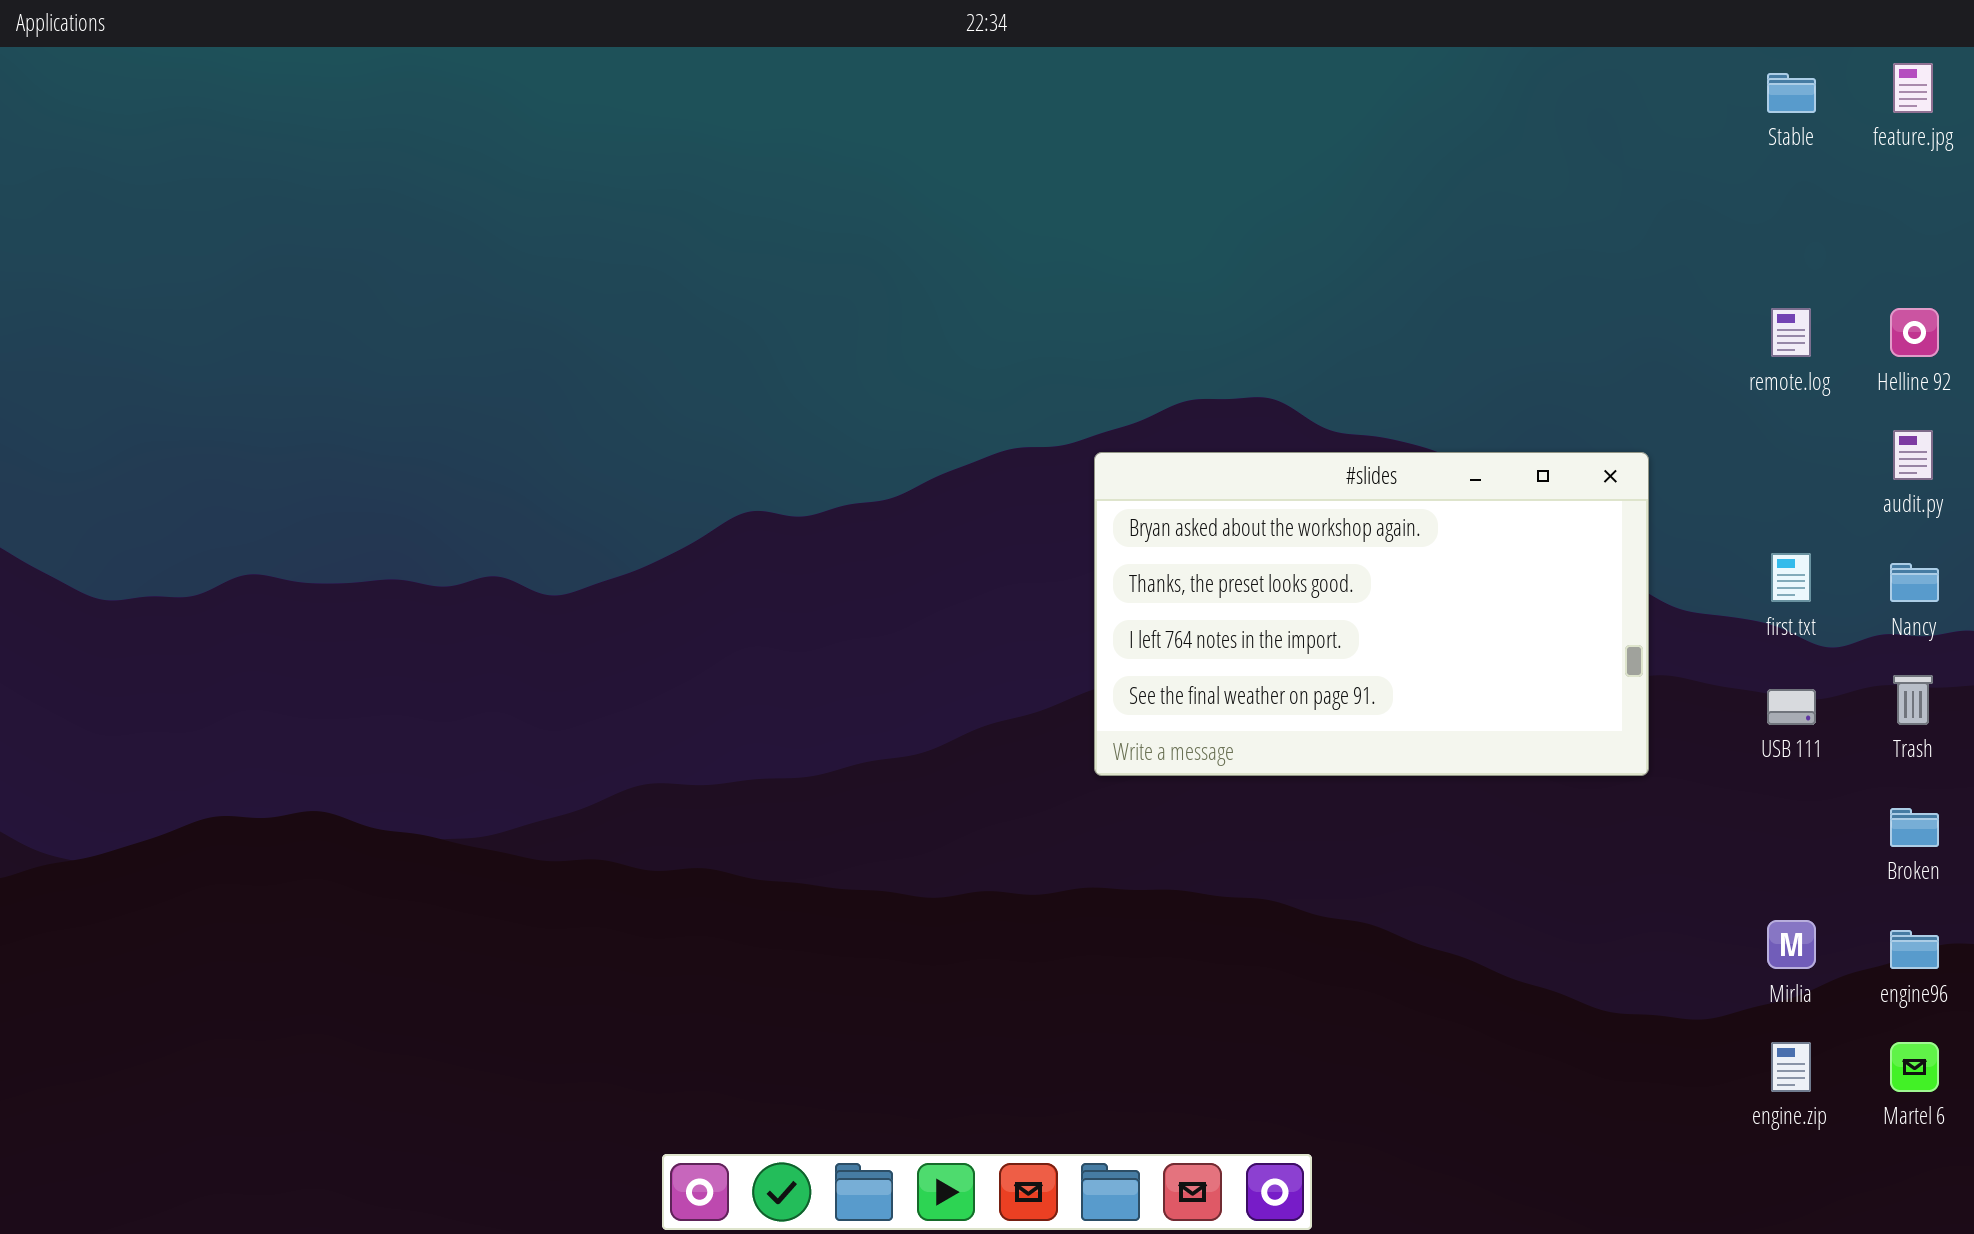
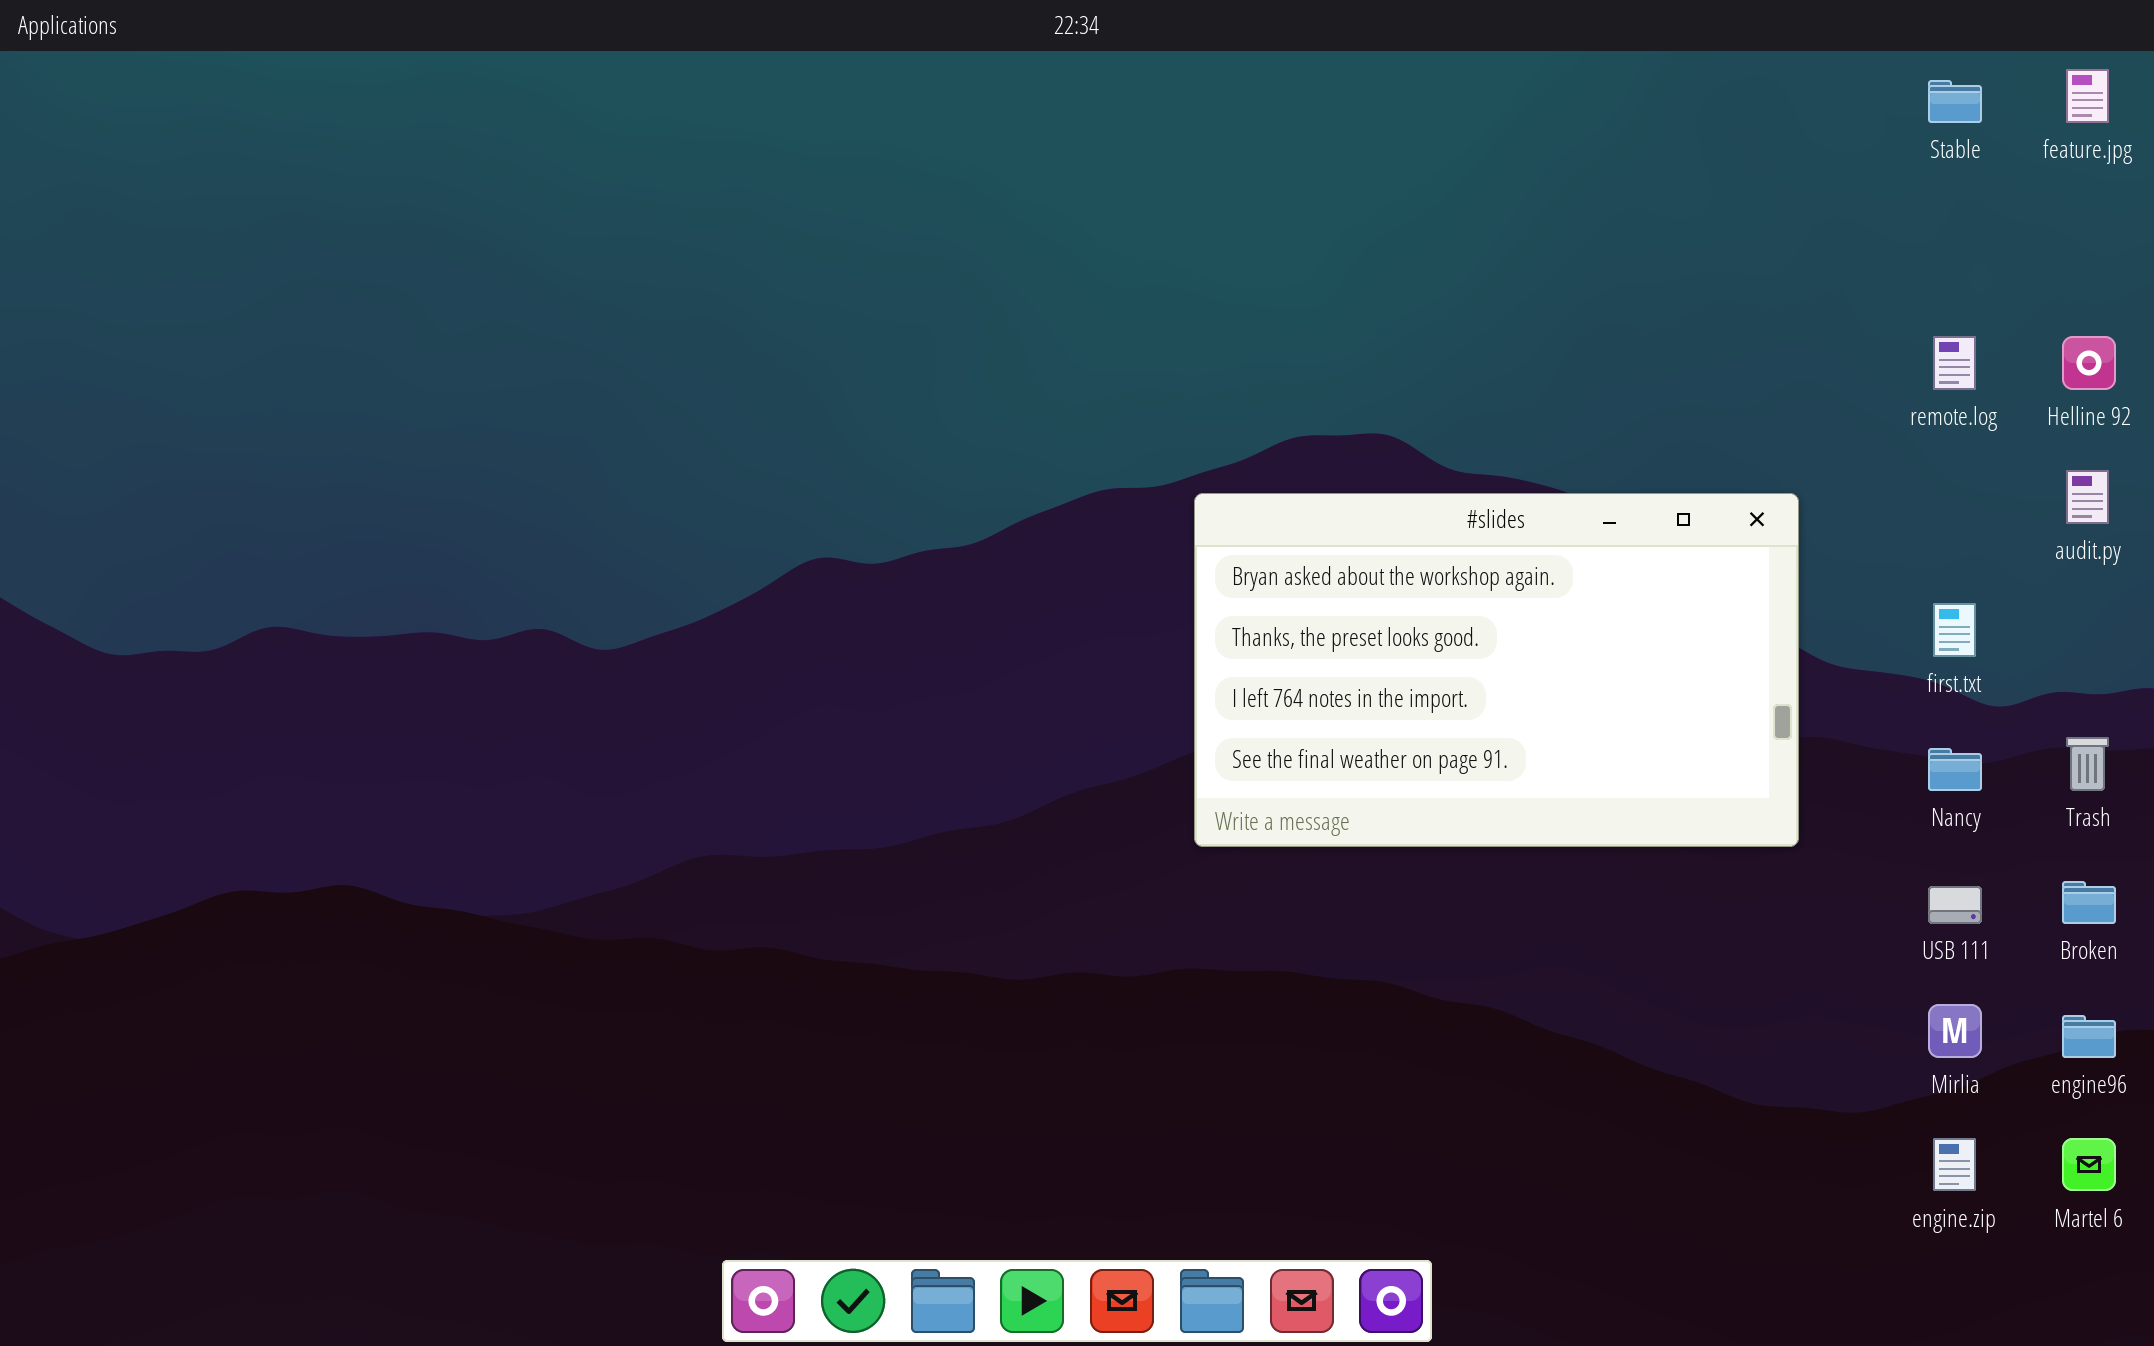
Nancy: [1890,563,1939,602] -> [1928,748,1982,791], moved
USB 111: [1767,689,1816,725] -> [1928,886,1982,924], moved

